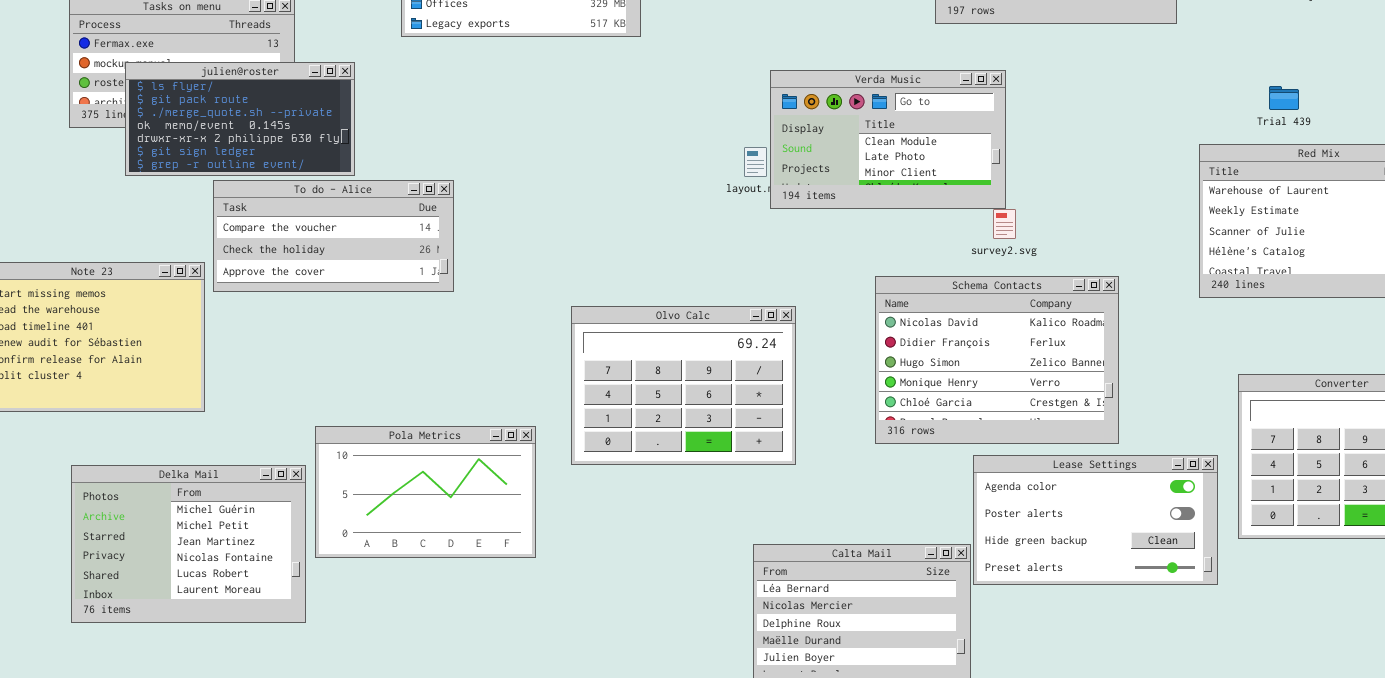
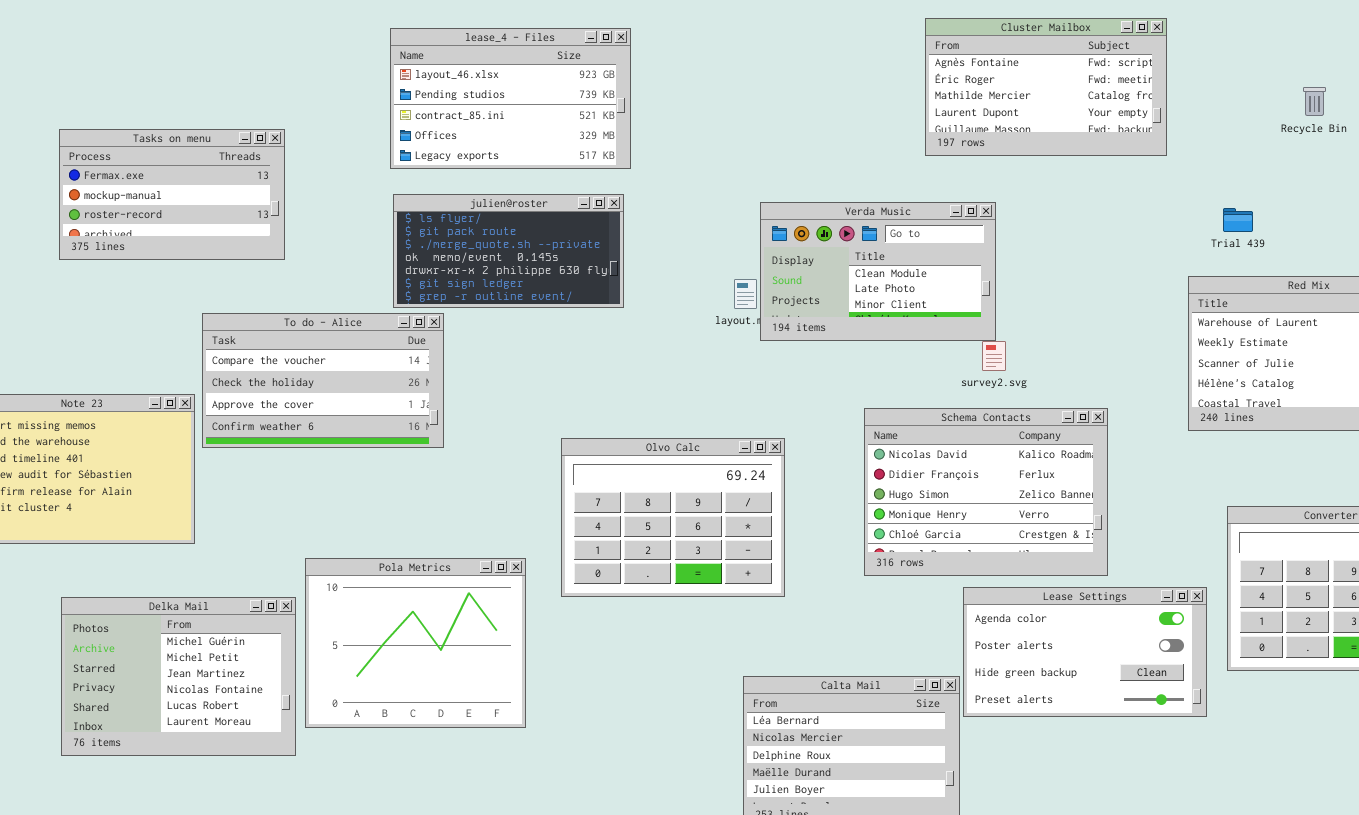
julien@roster: [125,62,355,176] -> [393,194,624,308], moved
Trial 439: [1269,86,1299,110] -> [1223,208,1253,232], moved
To do - Alice: [213,180,454,292] -> [202,313,444,448], resized
Pola Metrics: [315,426,536,558] -> [305,558,526,728], resized

